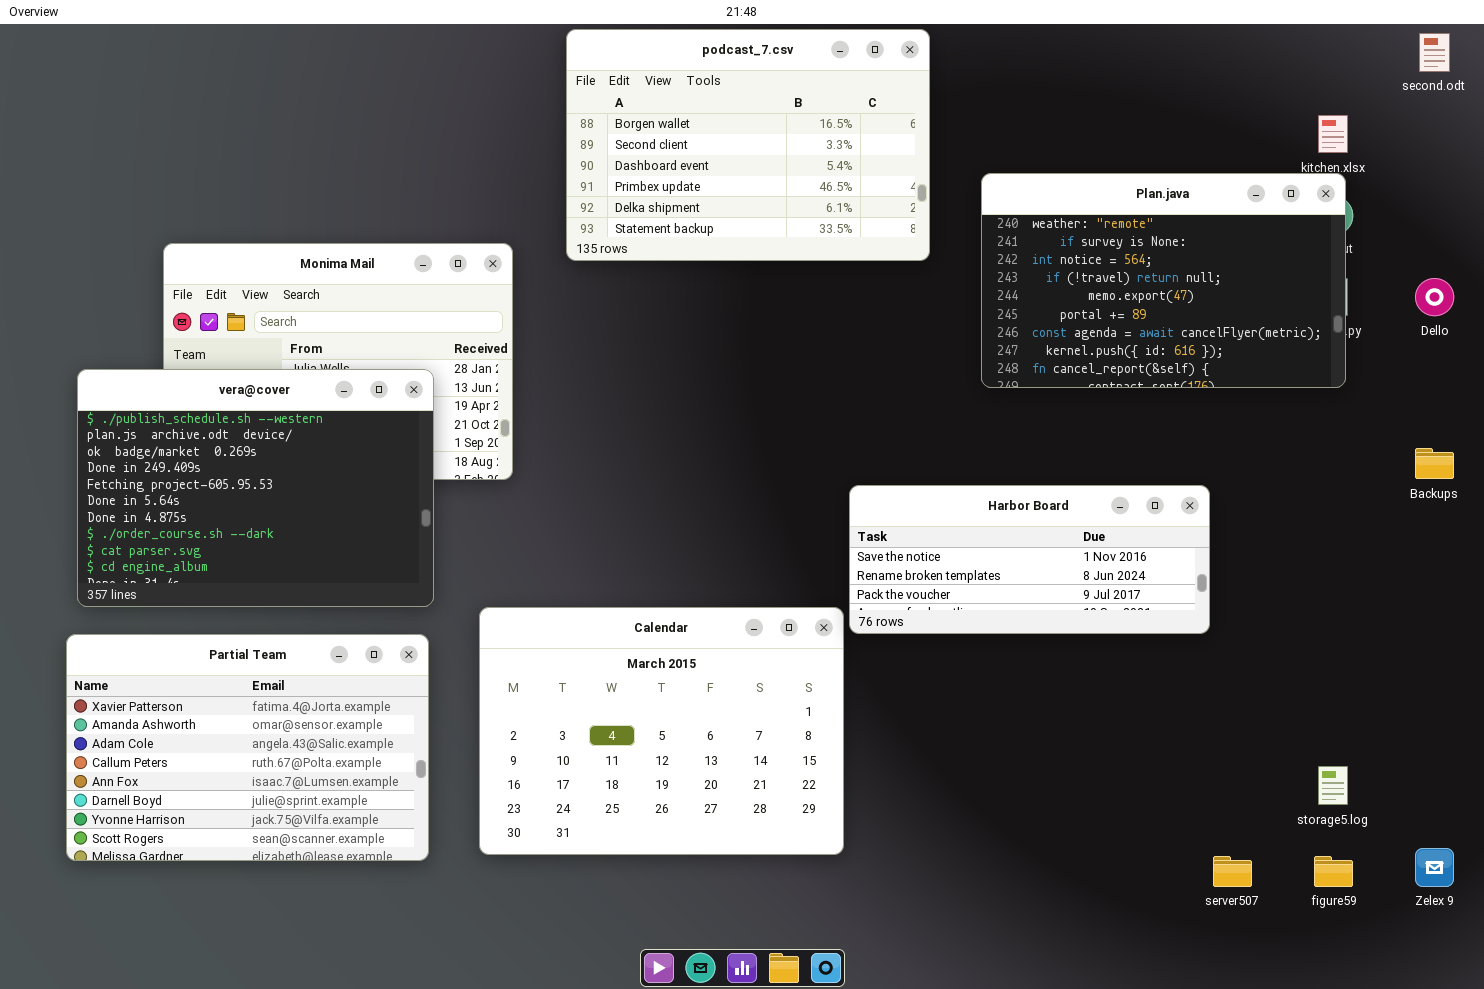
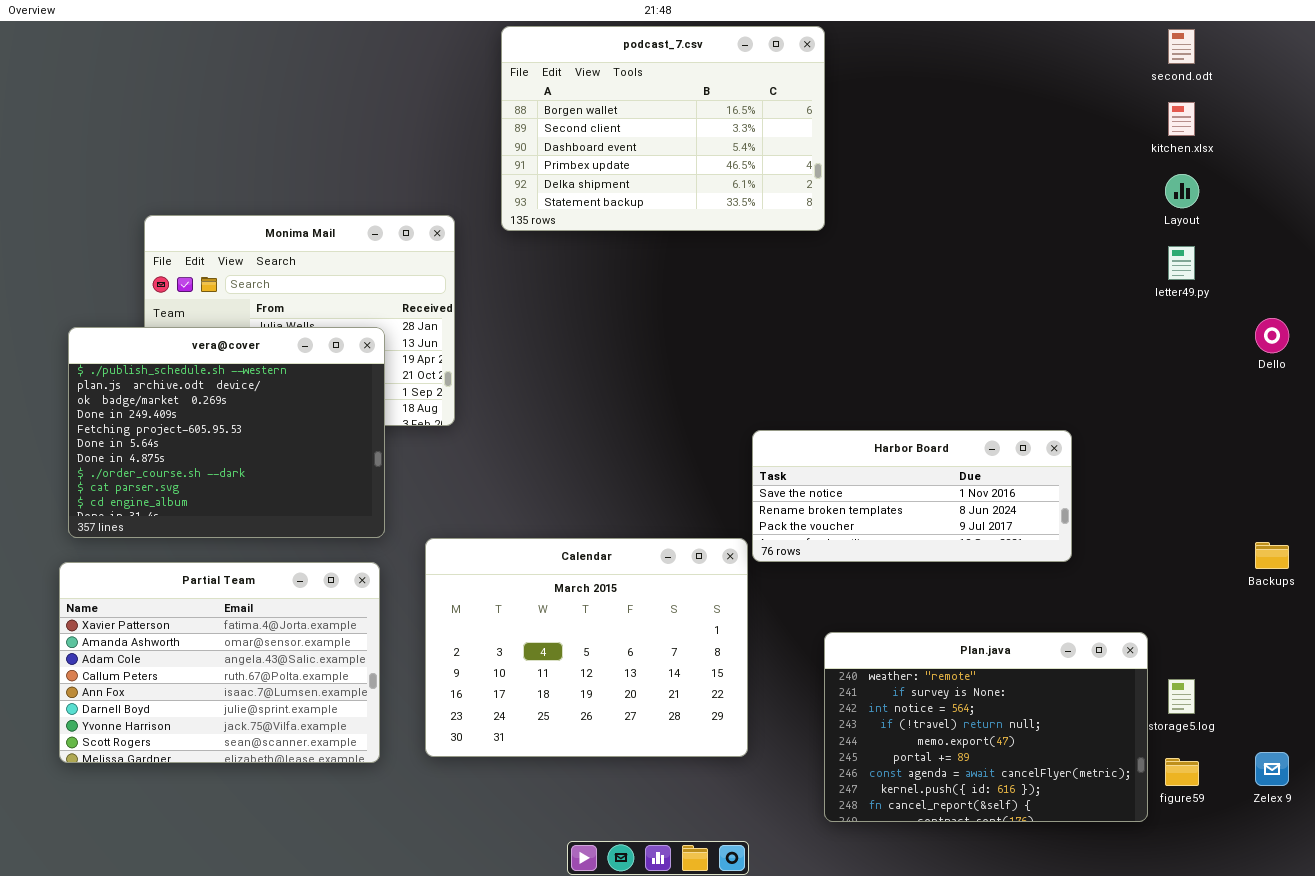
second.odt: [1419,33,1450,72] -> [1168,29,1195,64], moved
Plan.java: [981,173,1346,388] -> [824,632,1148,822], moved
Dello: [1415,278,1454,316] -> [1255,318,1289,353], moved
Backups: [1415,448,1454,479] -> [1255,542,1289,569], moved

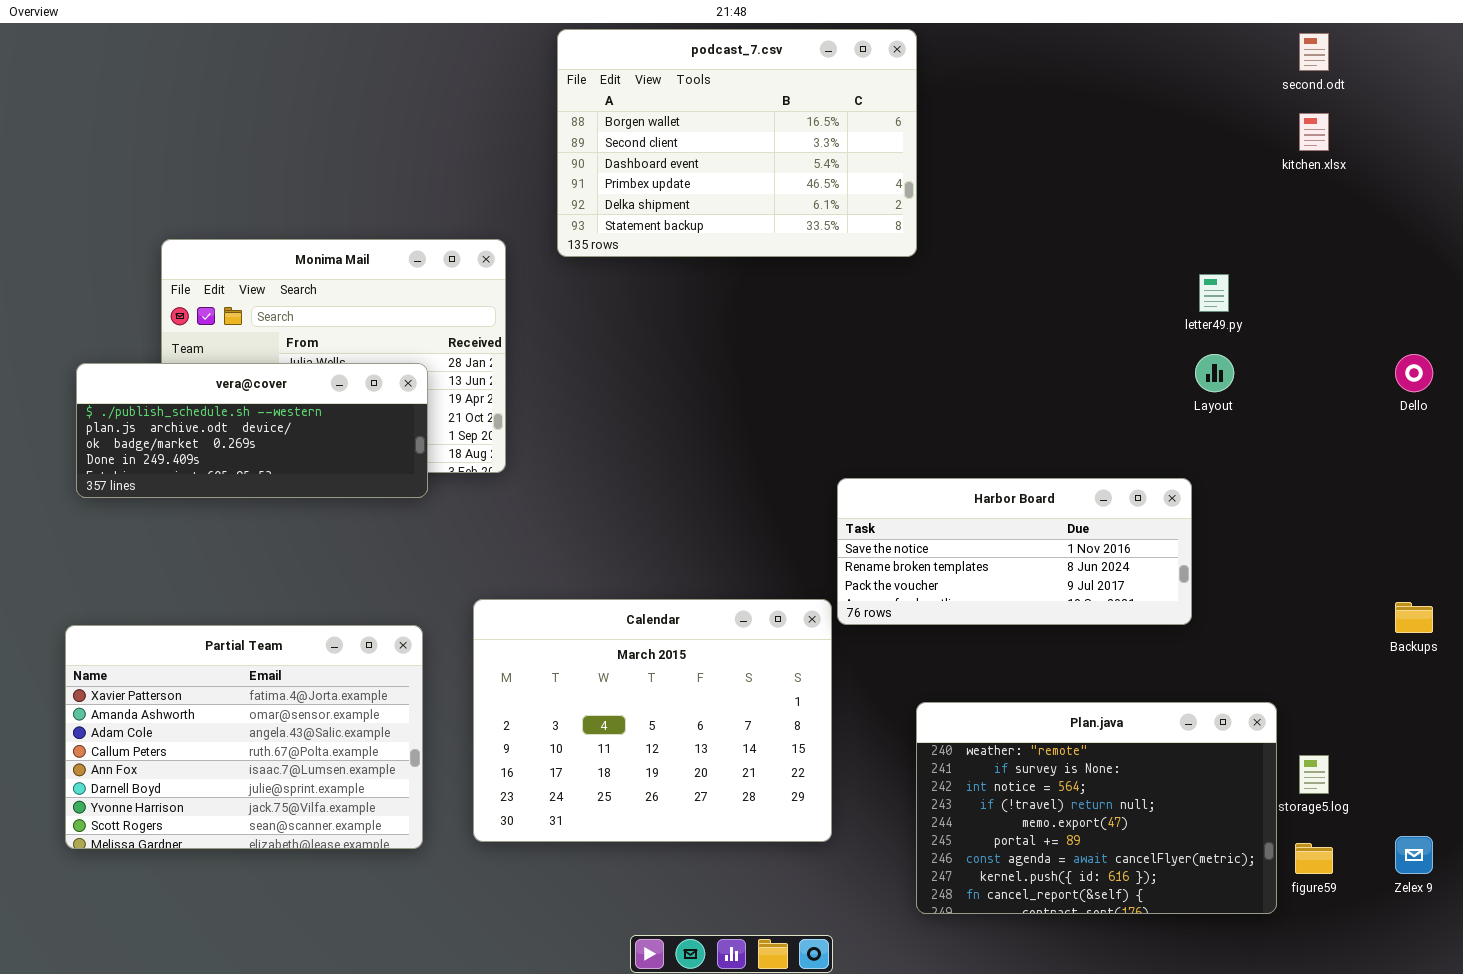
Layout: [1165,174,1199,208] -> [1195,354,1234,392], moved
letter49.py: [1168,246,1195,280] -> [1199,274,1229,312], moved
vera@cover: [68,327,385,538] -> [76,363,428,498], resized

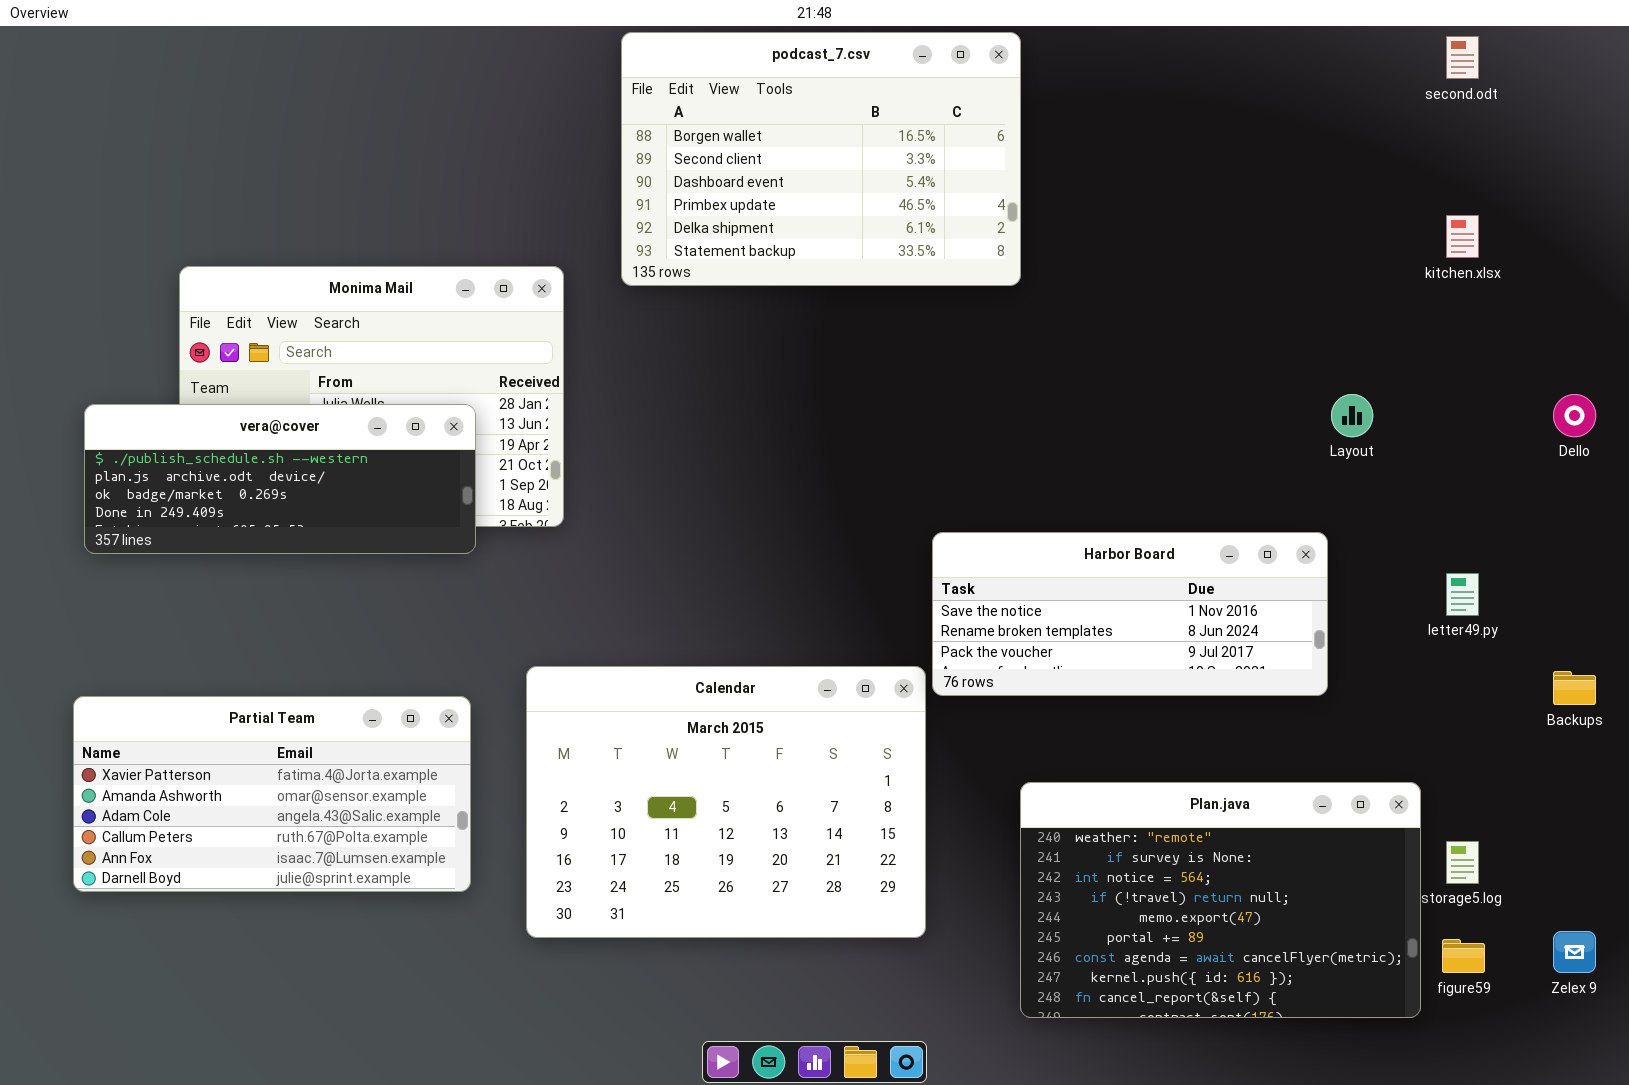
kitchen.xlsx: [1299,113,1329,151] -> [1446,215,1479,258], moved
letter49.py: [1199,274,1229,312] -> [1446,573,1479,616], moved
Partial Team: [65,625,423,849] -> [73,696,471,892], resized

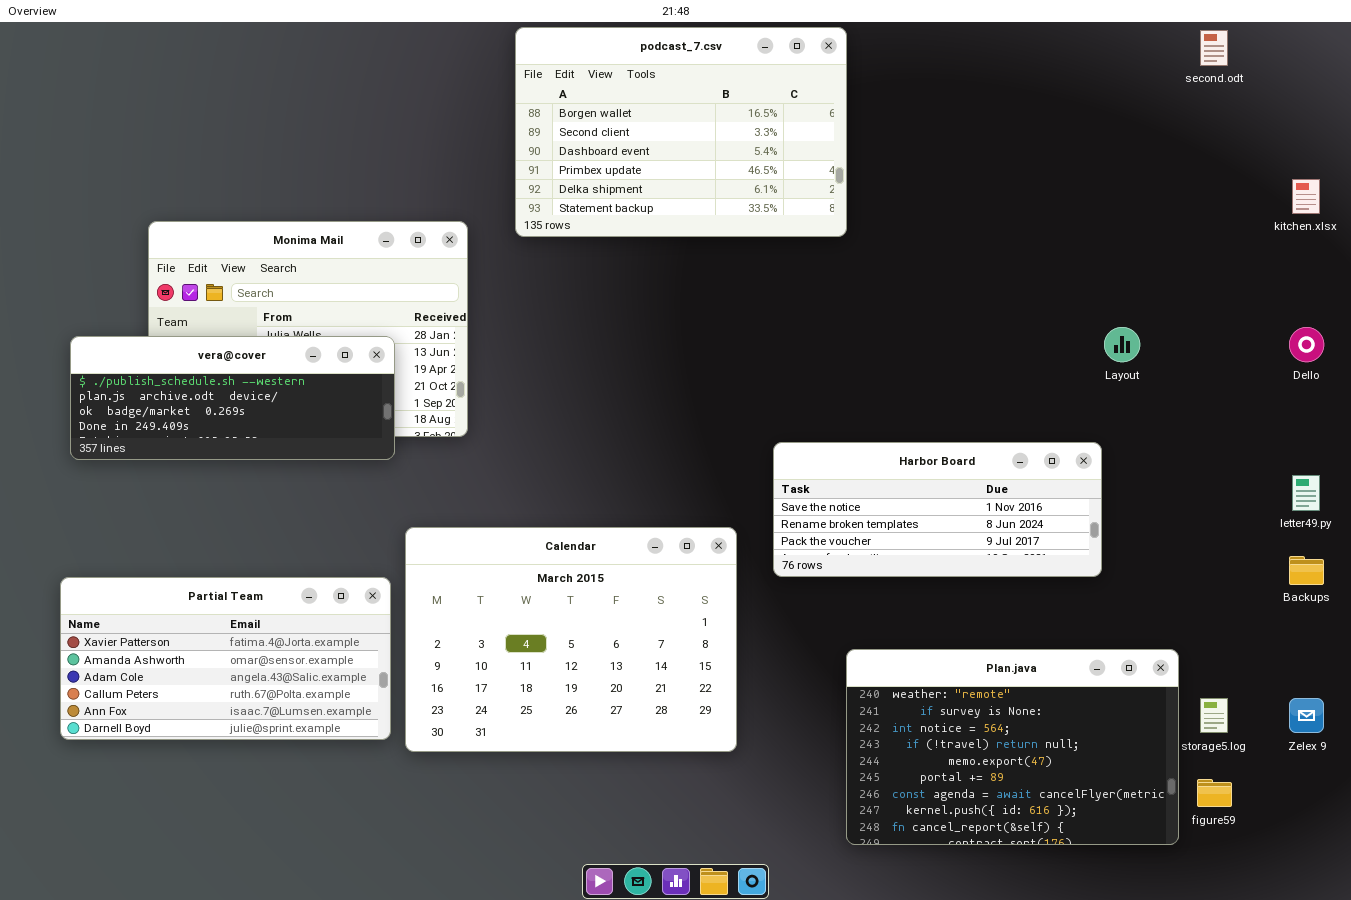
kitchen.xlsx: [1446,215,1479,258] -> [1292,179,1320,214], moved
letter49.py: [1446,573,1479,616] -> [1292,475,1320,511], moved
Calendar: [526,666,926,938] -> [405,527,737,752], moved
Zelex 9: [1553,931,1596,973] -> [1289,698,1324,733], moved

